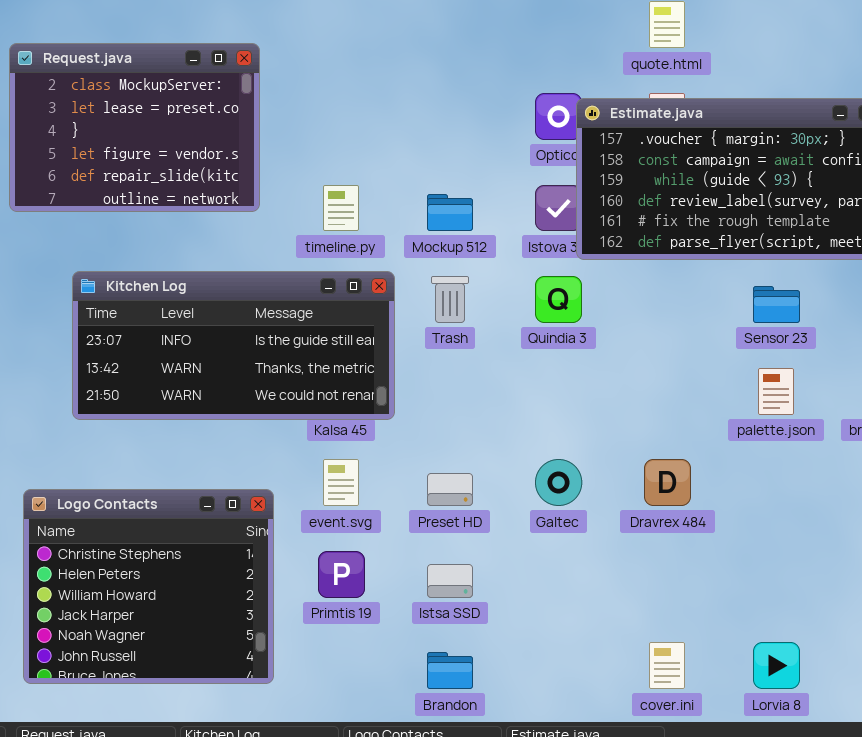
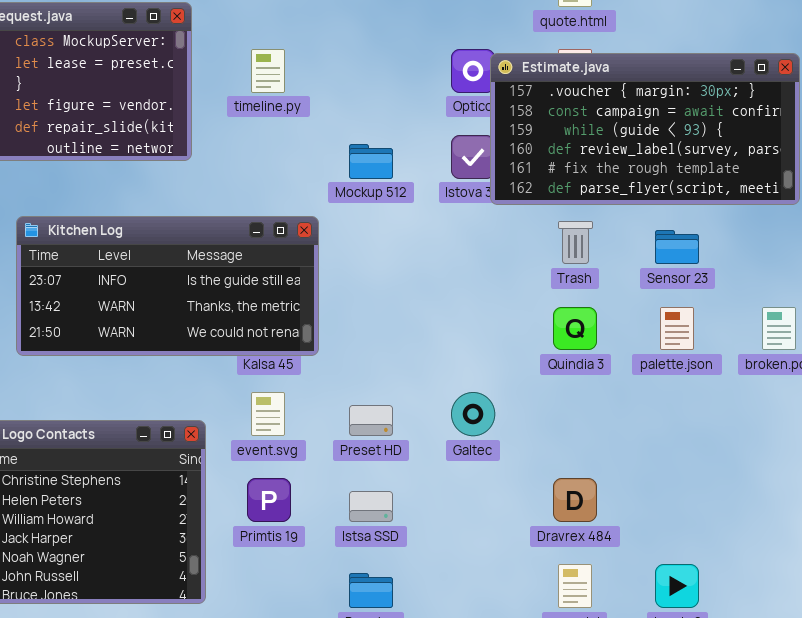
timeline.py: [323,185,359,231] -> [251,49,285,93], moved
Trash: [431,276,469,323] -> [558,221,593,264], moved
Quindia 3: [535,276,582,323] -> [553,307,597,350], moved
Dravrex 484: [644,459,691,506] -> [553,478,597,522], moved

